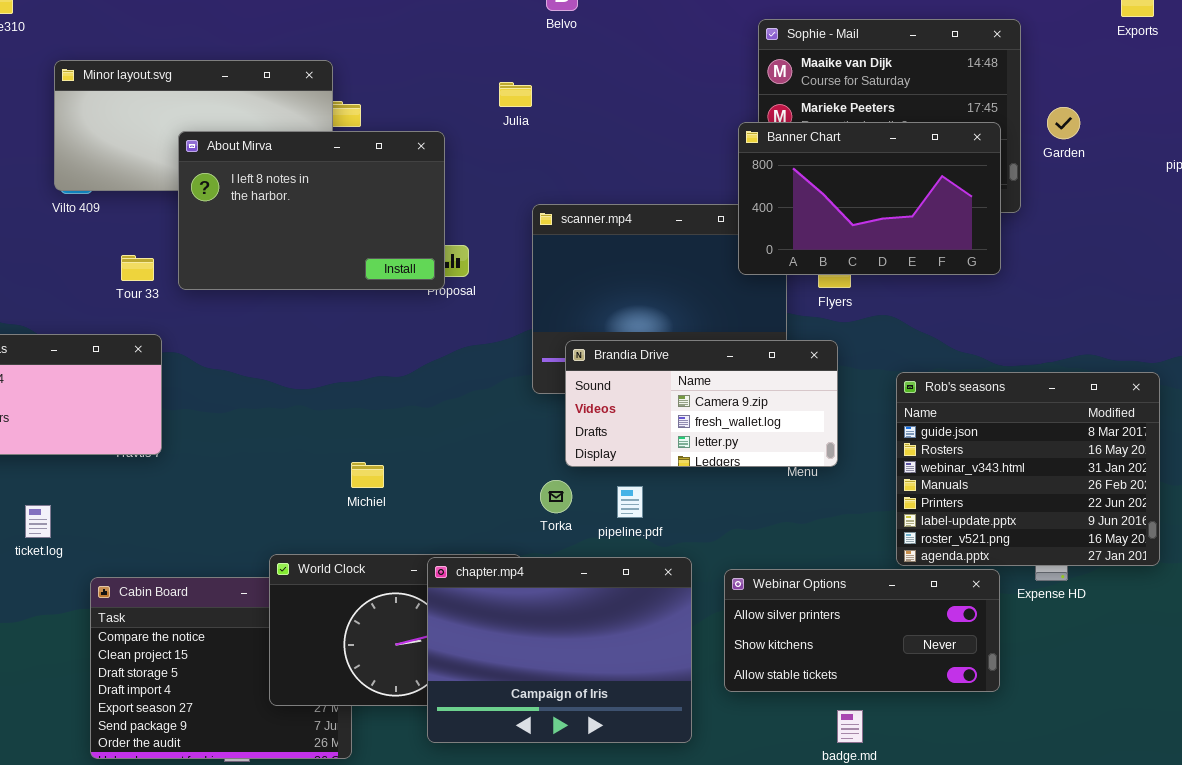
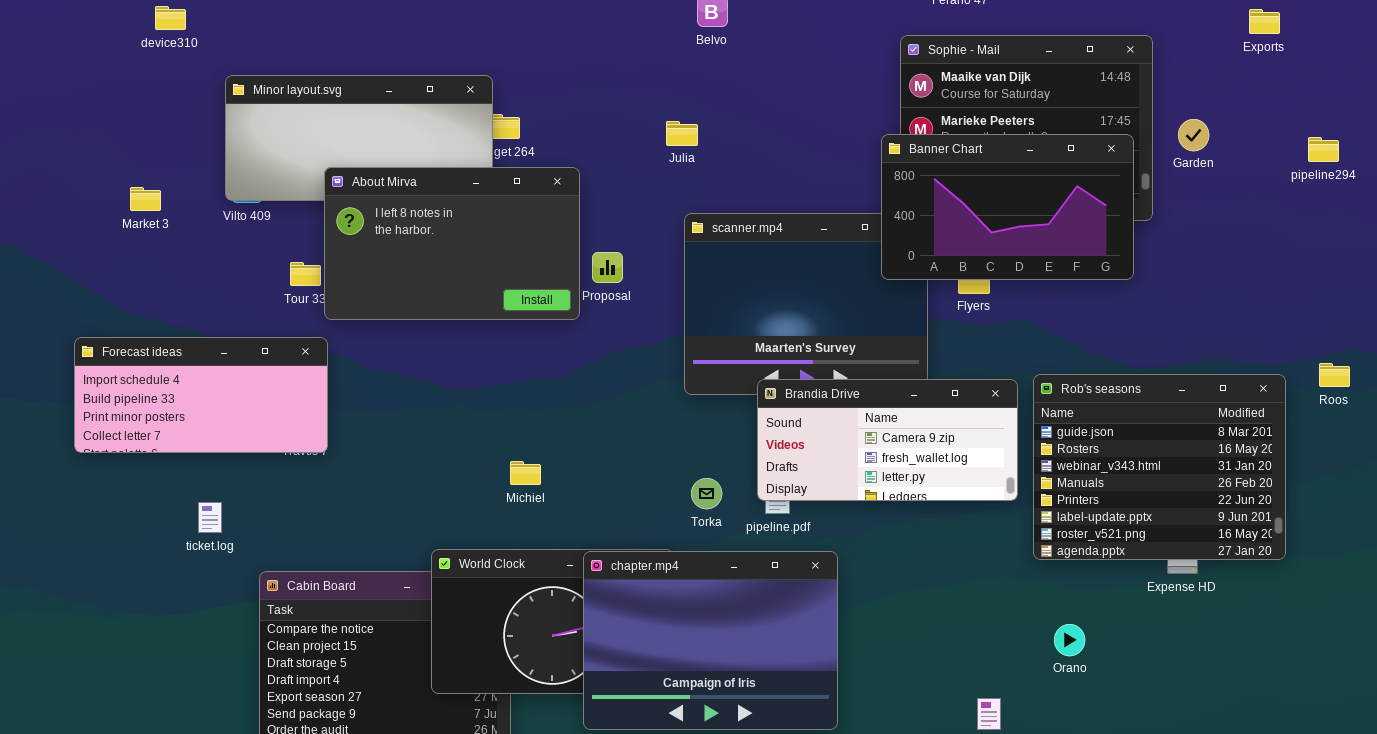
Julia: [499,82,532,107] -> [666,121,698,146], moved
About Mirva: [178,131,445,290] -> [324,167,580,320], moved
Brandia Drive: [565,340,838,467] -> [757,379,1018,501], moved
Webinar Options: [724,569,1000,692] -> none, closed

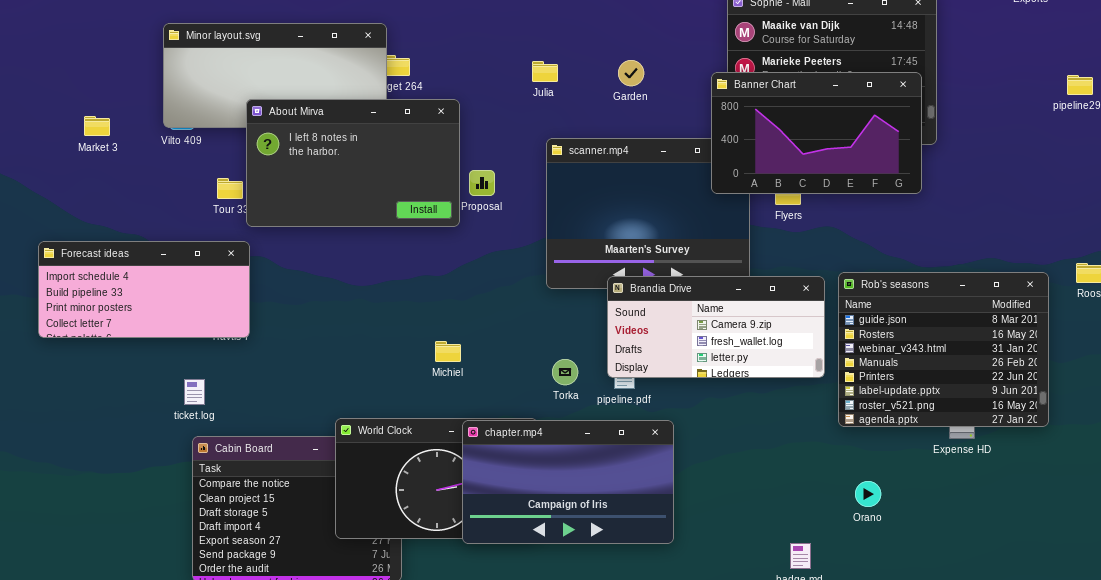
Garden: [1178,119,1209,151] -> [618,60,644,86], moved
Michiel: [510,461,541,485] -> [435,341,461,362], moved
ticket.log: [198,502,222,533] -> [184,379,205,405], moved
chapter.mp4: [583,551,838,730] -> [462,420,674,544], resized

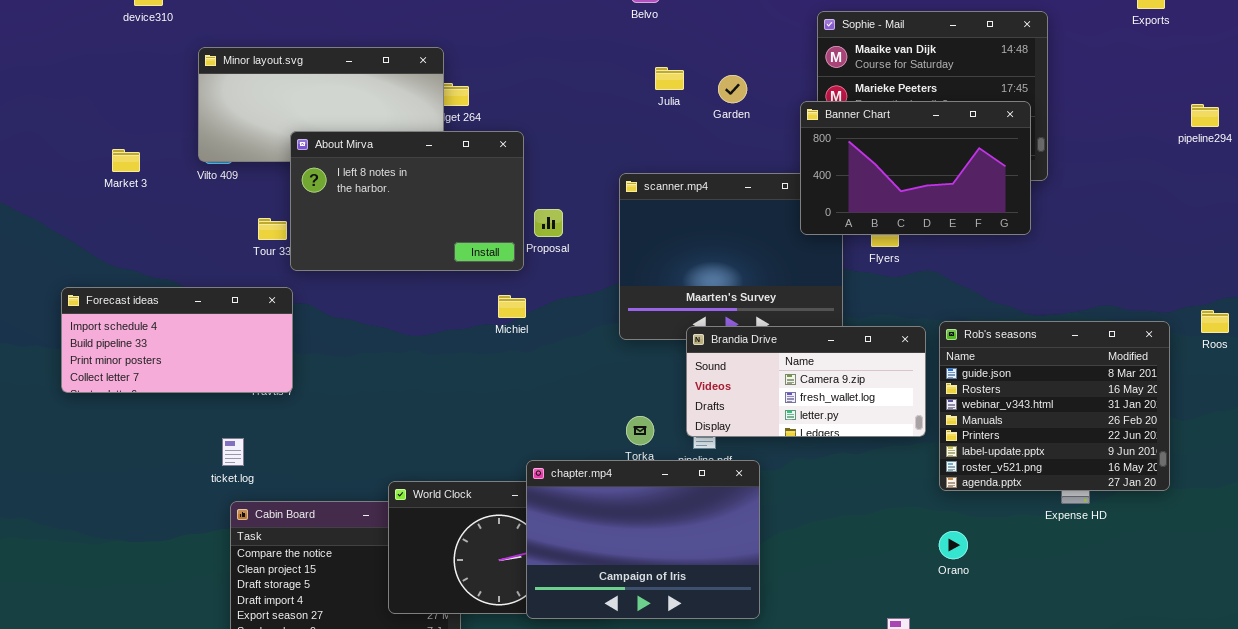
Garden: [618,60,644,86] -> [718,75,747,103], moved
Julia: [532,61,558,82] -> [655,67,684,90], moved
Michiel: [435,341,461,362] -> [498,295,526,318], moved
chapter.mp4: [462,420,674,544] -> [526,460,760,619], resized
Orano: [855,481,881,507] -> [939,531,968,559], moved

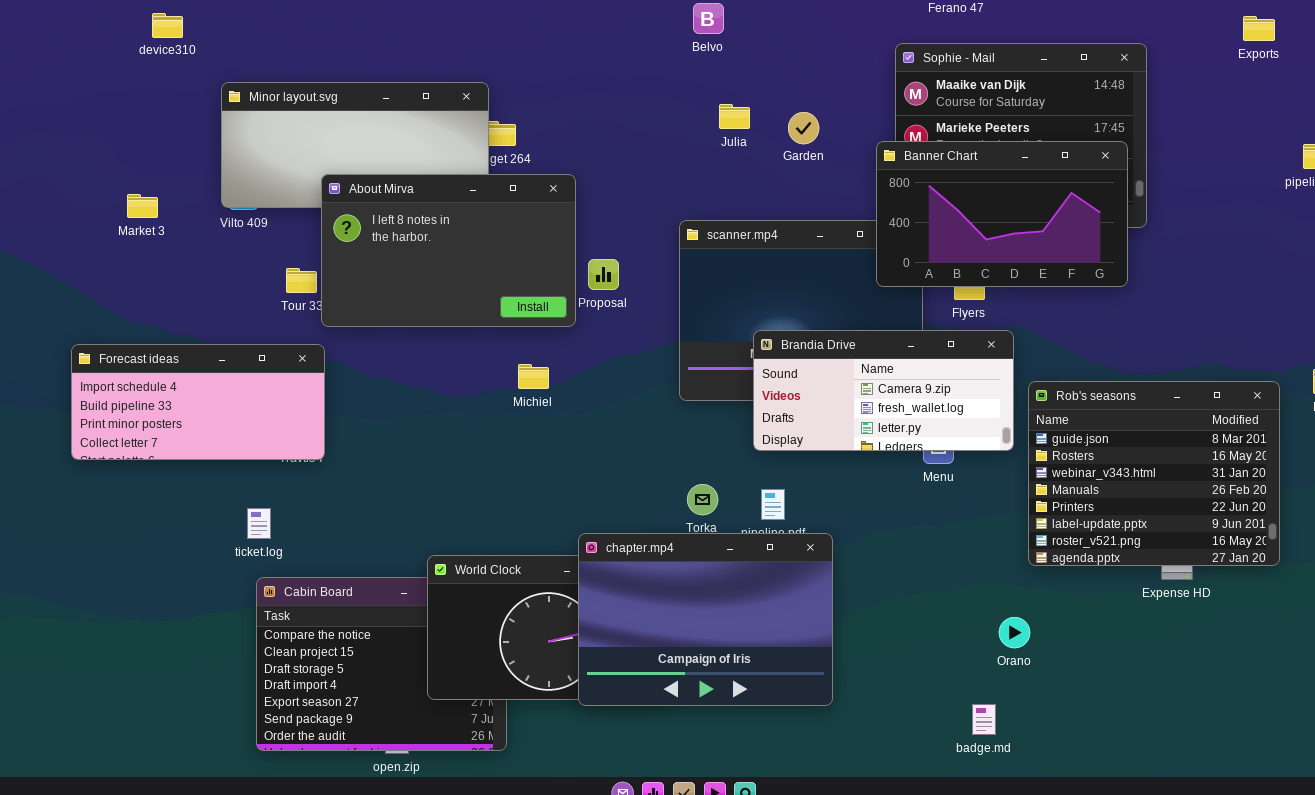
Michiel: [498,295,526,318] -> [518,364,549,389], moved
Brandia Drive: [686,326,926,437] -> [753,330,1014,451], moved
Orano: [939,531,968,559] -> [999,617,1030,648], moved

